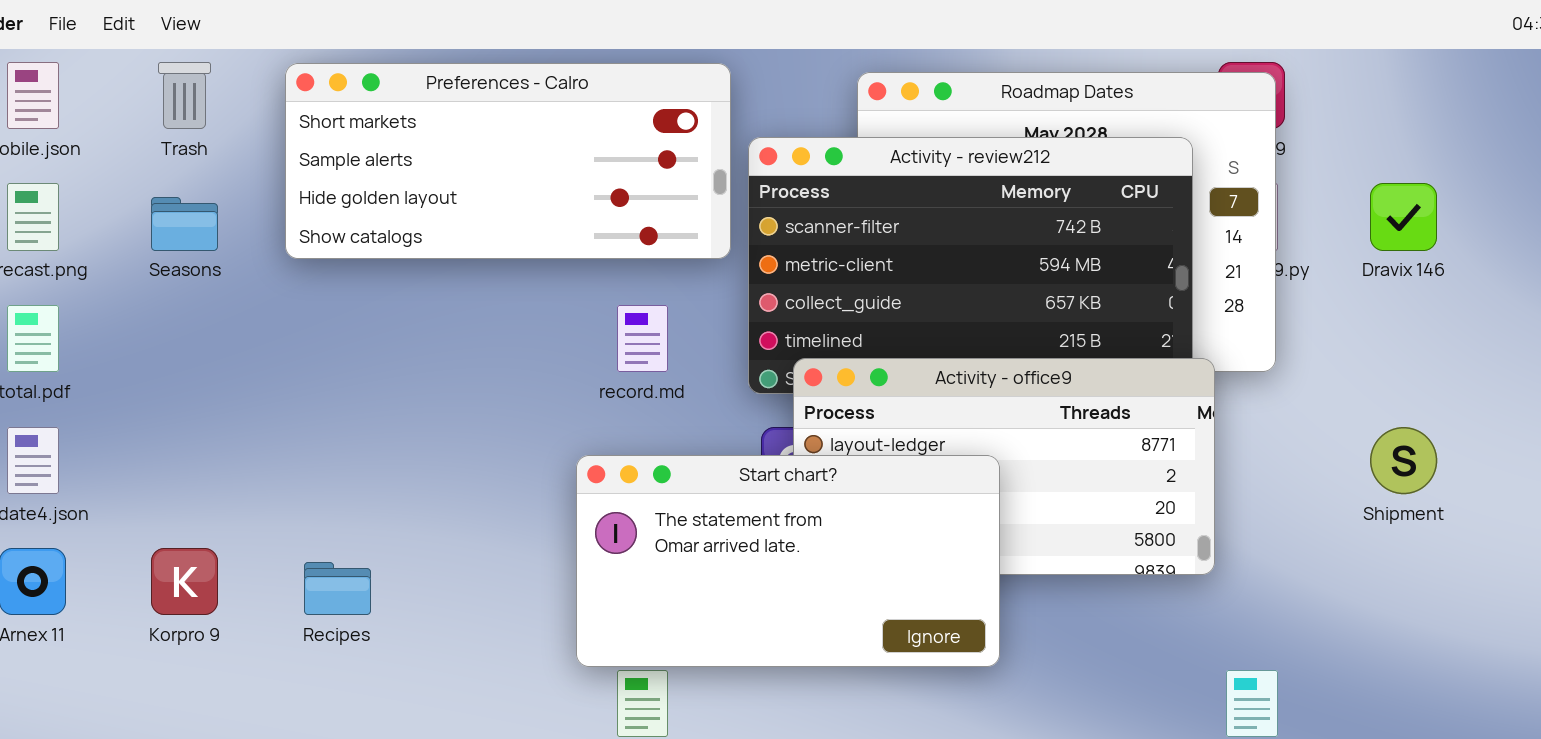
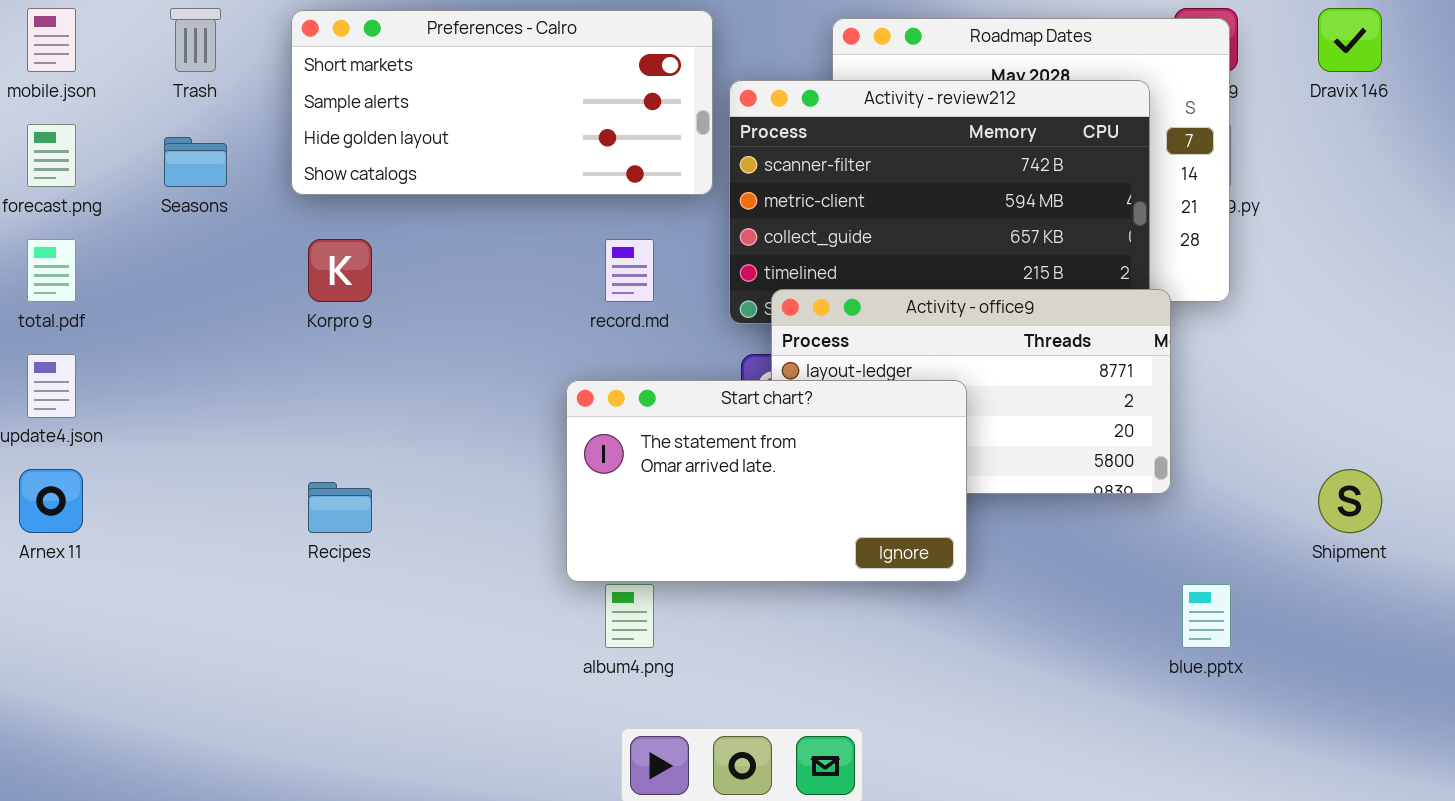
Dravix 146: [1370,183,1437,251] -> [1318,8,1382,72], moved
Shipment: [1370,427,1437,494] -> [1318,469,1382,533], moved
Korpro 9: [151,548,218,615] -> [308,239,372,302], moved

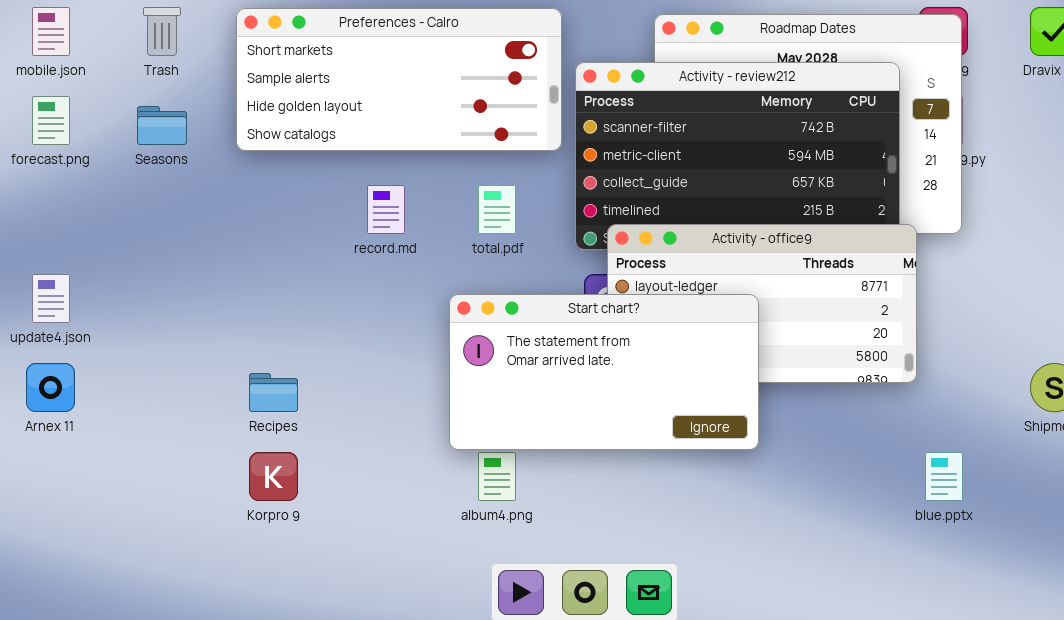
total.pdf: [27,239,76,302] -> [478,185,516,234], moved
Korpro 9: [308,239,372,302] -> [249,452,298,501], moved
record.md: [605,239,654,302] -> [367,185,405,234], moved

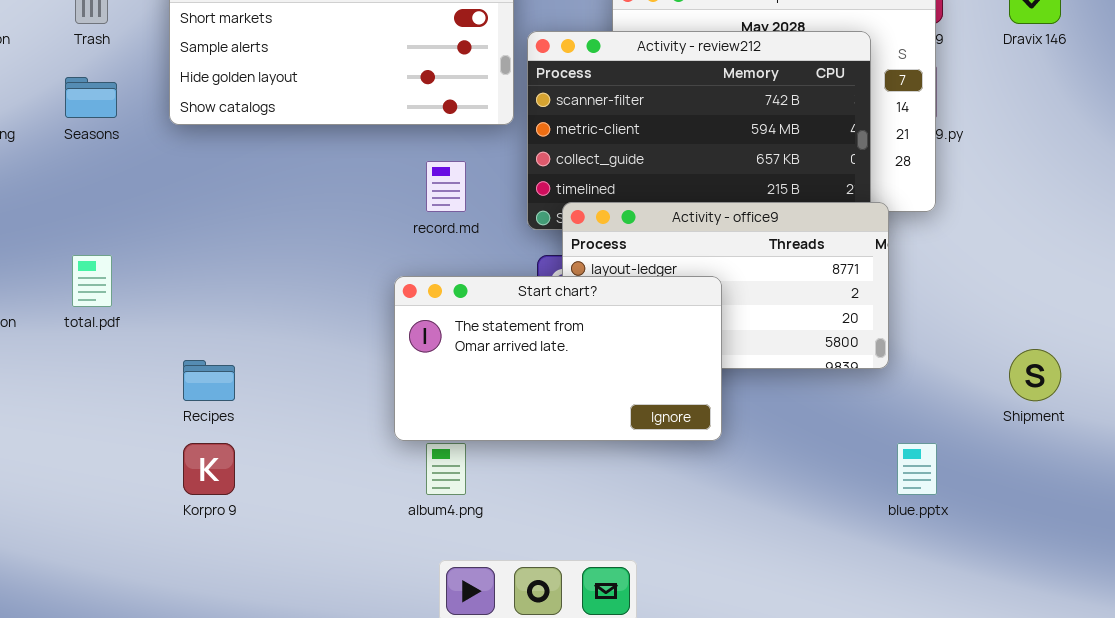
record.md: [367,185,405,234] -> [426,161,466,212], moved
total.pdf: [478,185,516,234] -> [72,255,112,307], moved

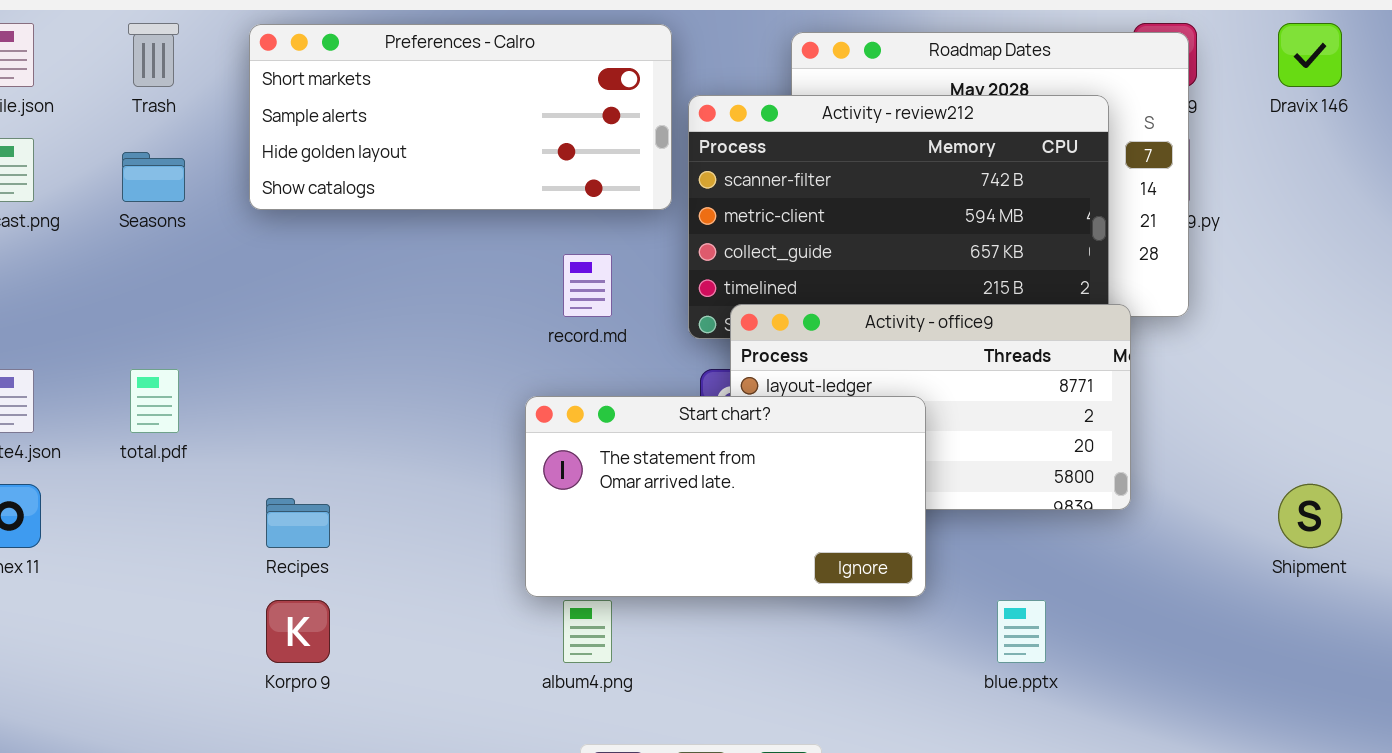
blue.pptx: [897,443,937,495] -> [997,600,1046,663], moved

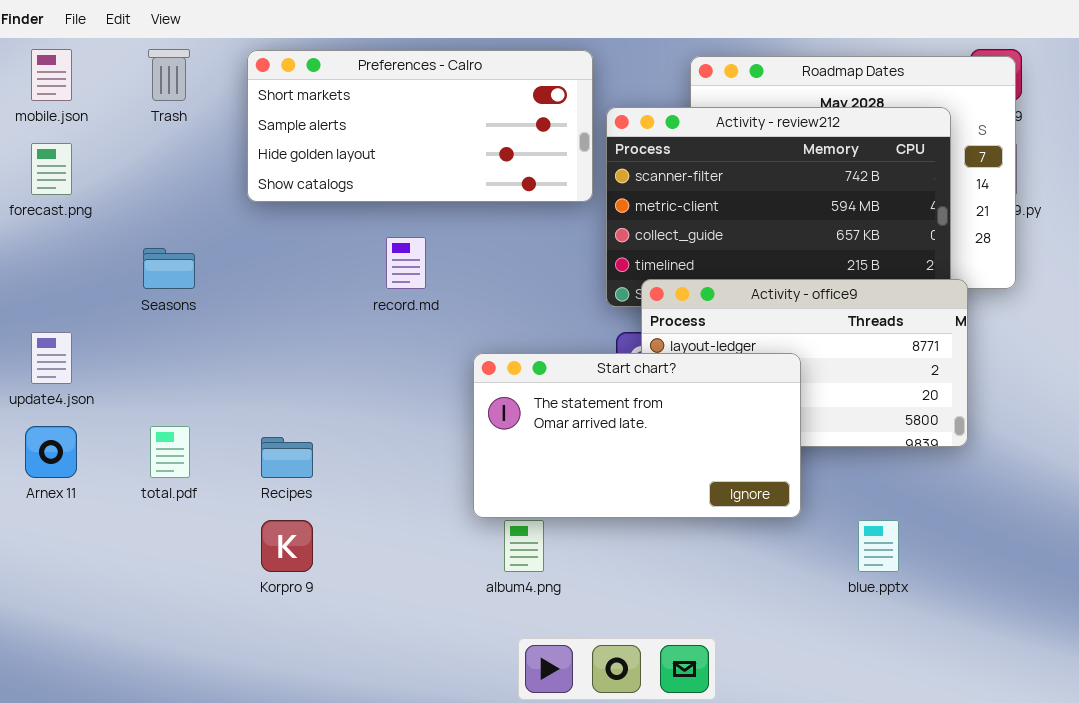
Seasons: [122,152,185,202] -> [143,248,195,289], moved
record.md: [563,254,612,317] -> [386,237,426,289], moved
total.pdf: [130,369,179,433] -> [150,426,190,478], moved

